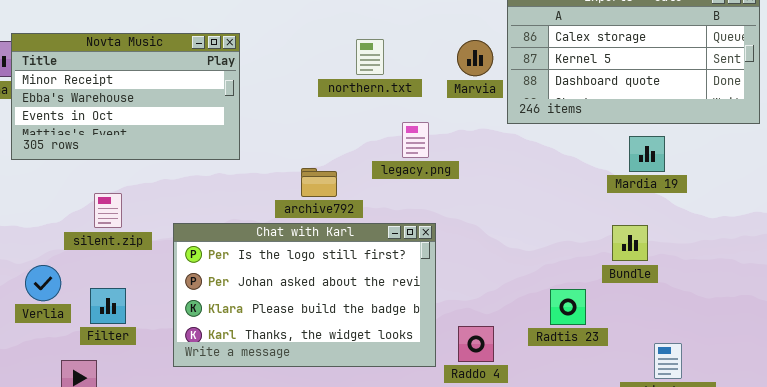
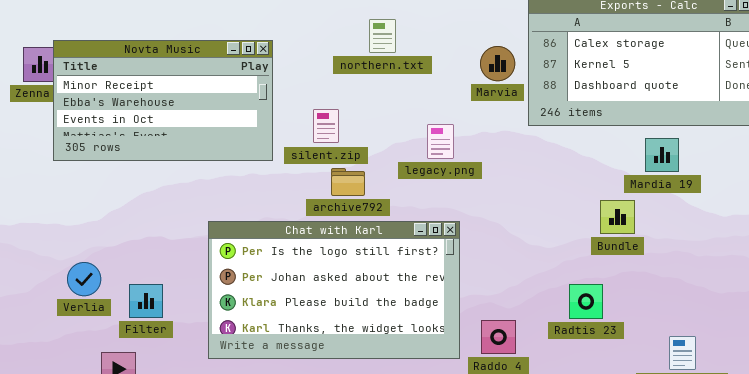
northern.txt: [356,39,384,75] -> [369,19,396,53], moved
silent.zip: [94,193,122,228] -> [313,109,339,143], moved
Bundle: [612,225,648,261] -> [600,200,635,234], moved

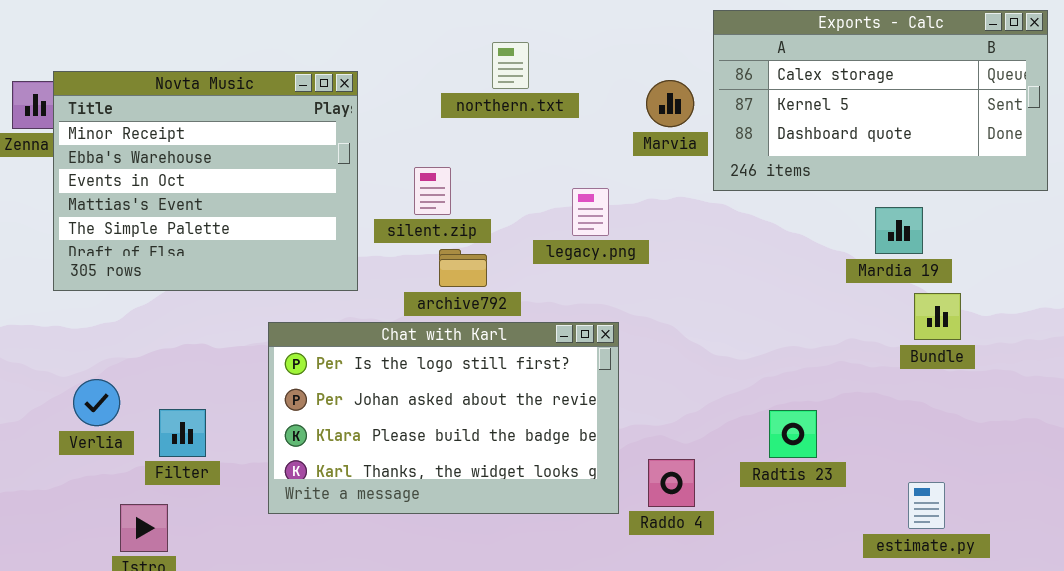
Novta Music: [53,40,273,161] -> [53,71,358,291], resized
Bundle: [600,200,635,234] -> [914,293,961,340], moved

